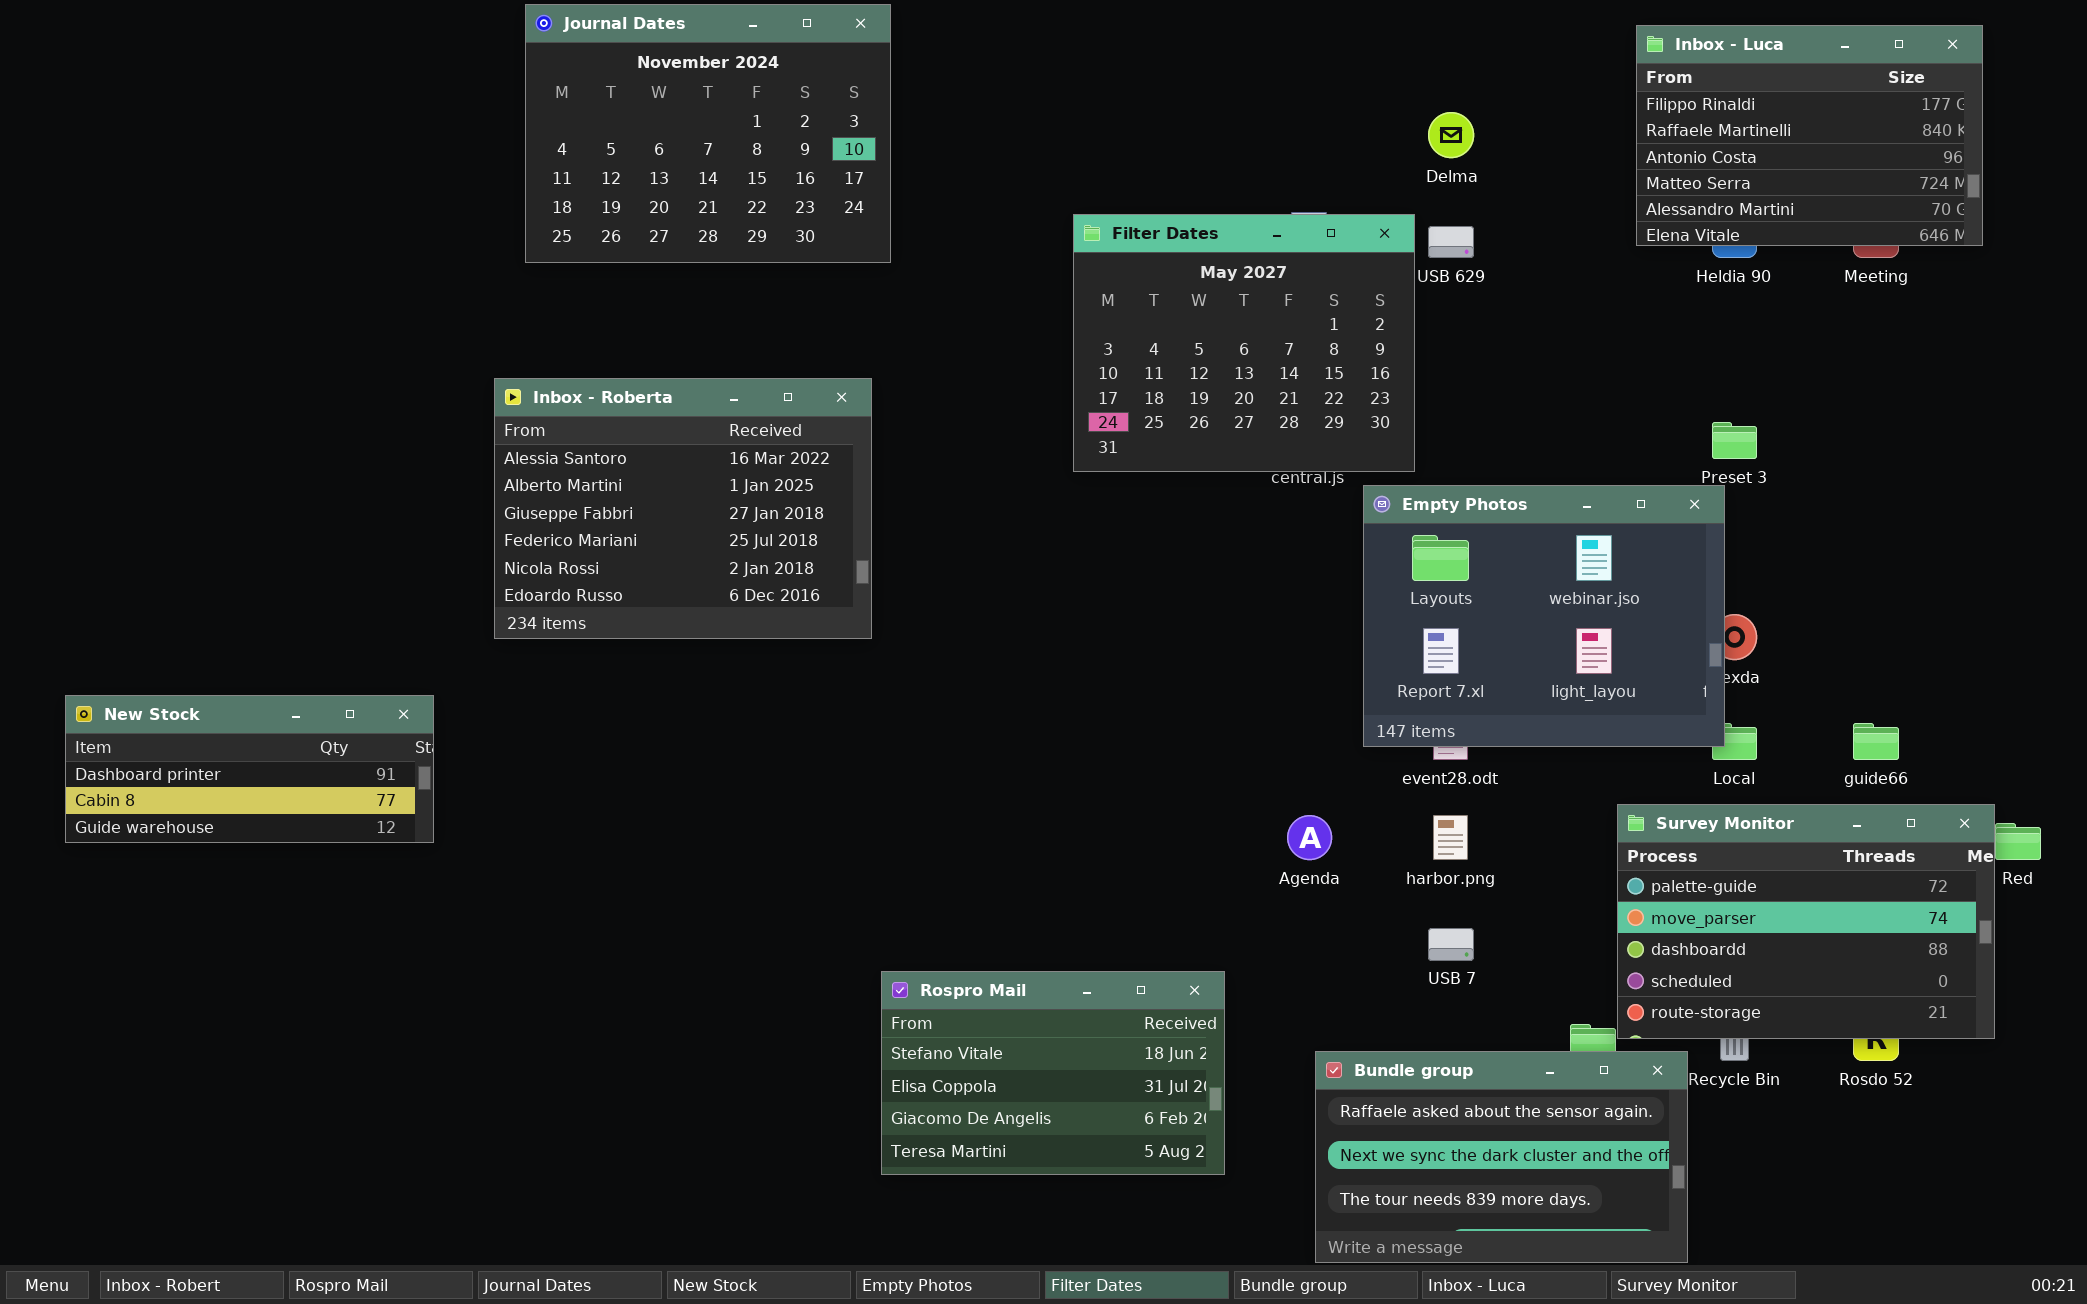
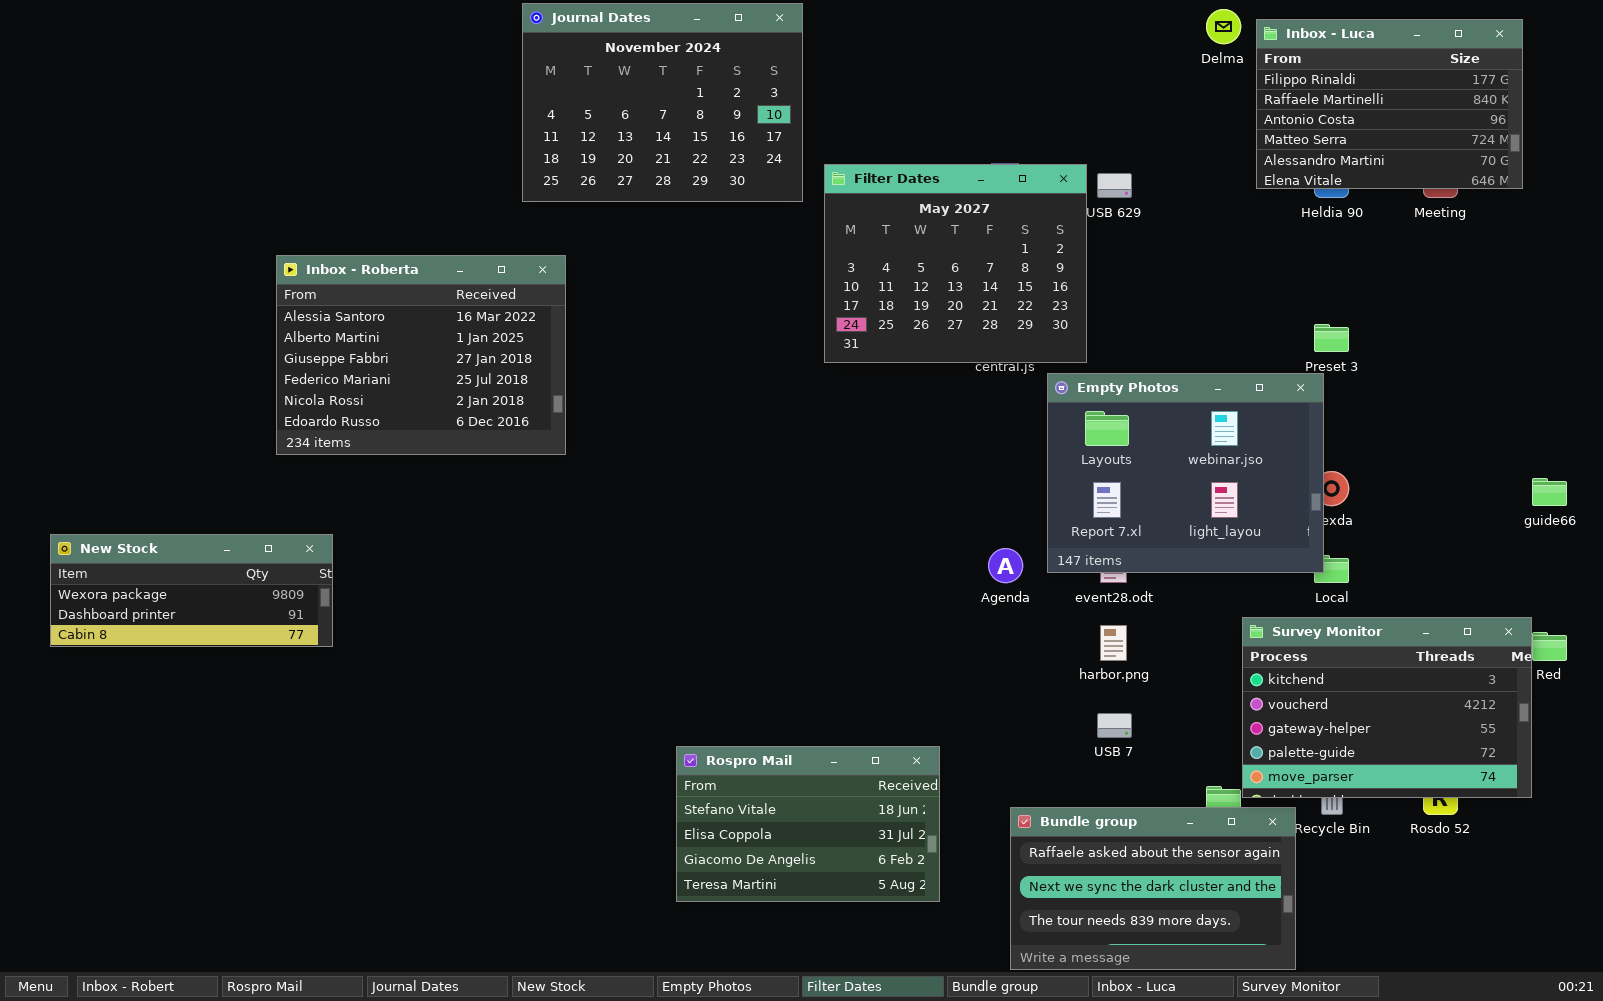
Journal Dates: [525,4,891,263] -> [522,3,803,202], moved
Delma: [1428,112,1474,158] -> [1206,9,1241,44], moved
Inbox - Roberta: [494,378,872,639] -> [276,255,566,455], moved
New Stock: [65,695,434,843] -> [50,534,333,647], scrolled up 1 row
guide66: [1853,723,1899,760] -> [1532,478,1567,506], moved
Survey Monitor: [1617,804,1995,1039] -> [1242,617,1532,798], scrolled up 3 rows
Agenda: [1287,815,1332,860] -> [988,548,1023,583], moved

